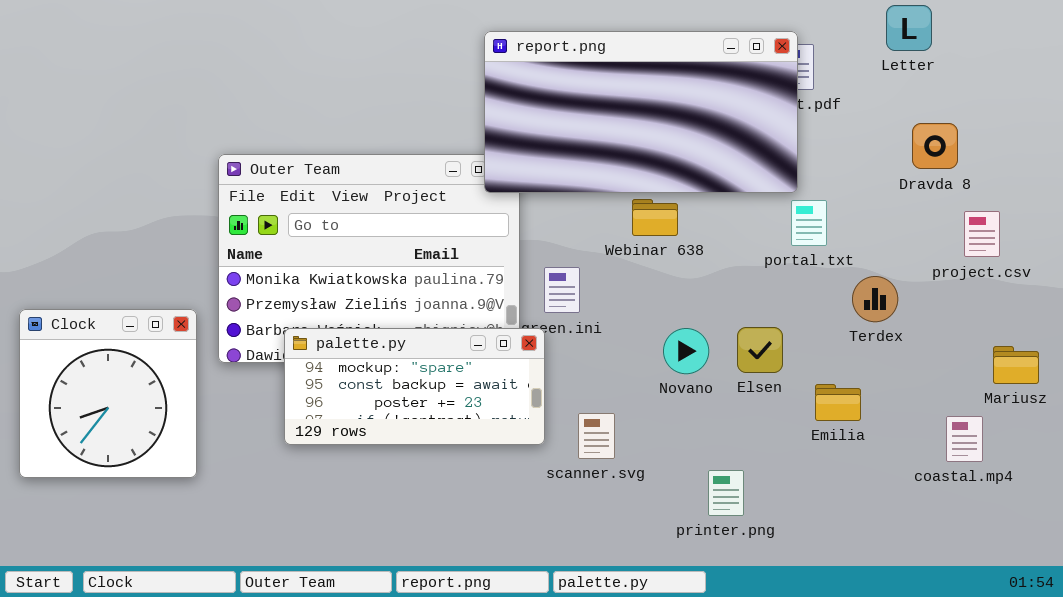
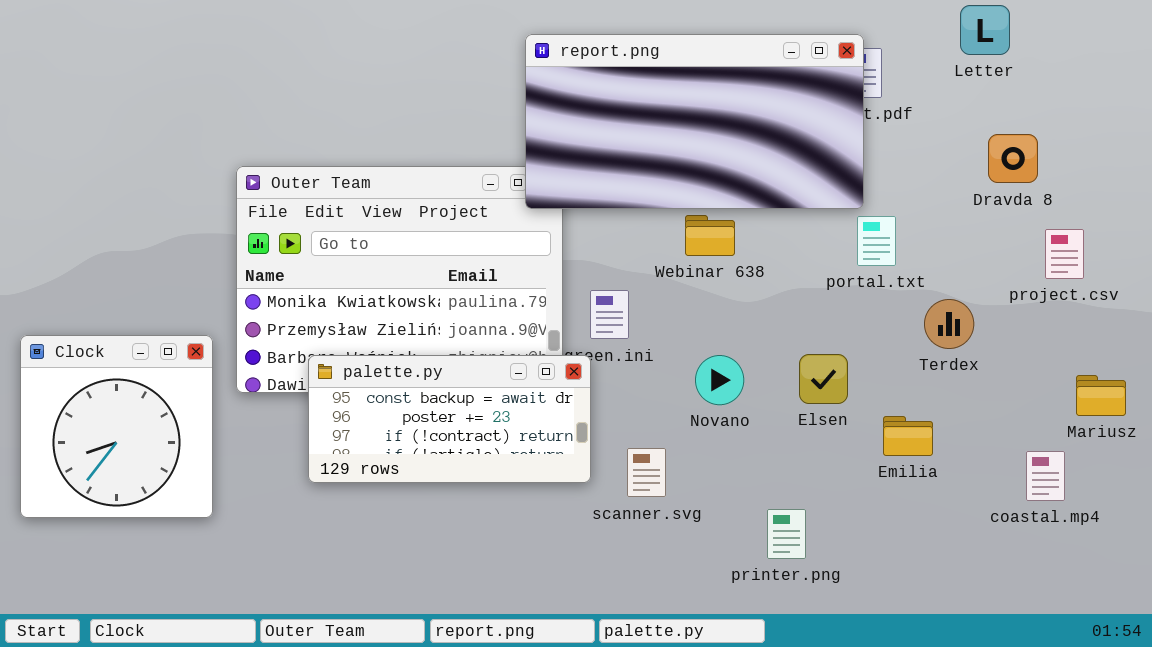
palette.py: [284,328,545,445] -> [308,355,591,483], scrolled down 1 row
Novano: [663,328,709,374] -> [695,355,744,405], moved

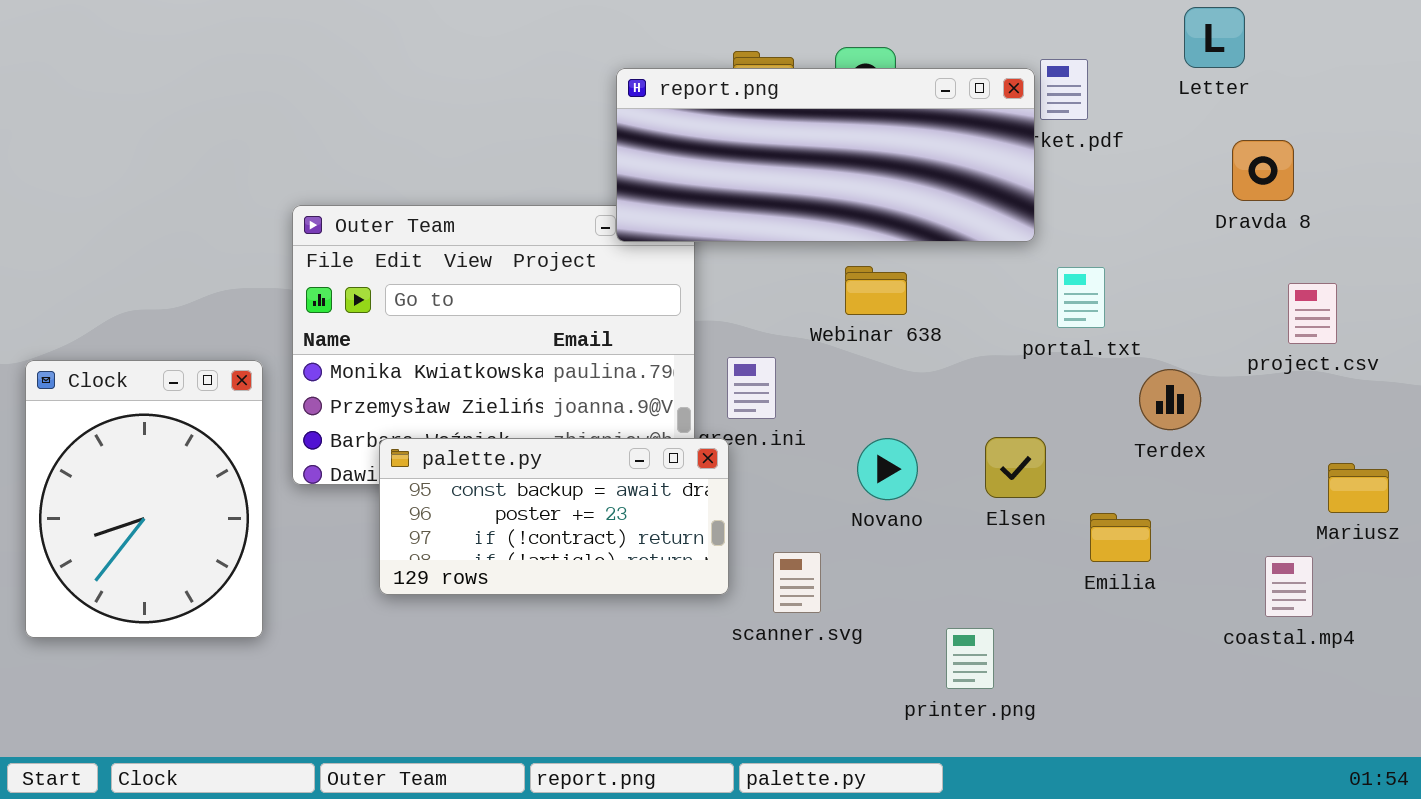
report.png: [525,34,864,209] -> [616,68,1035,242], moved, resized
Dravda 8: [988,134,1038,183] -> [1232,140,1294,201], moved
Clock: [20,335,213,518] -> [25,360,263,638], resized

